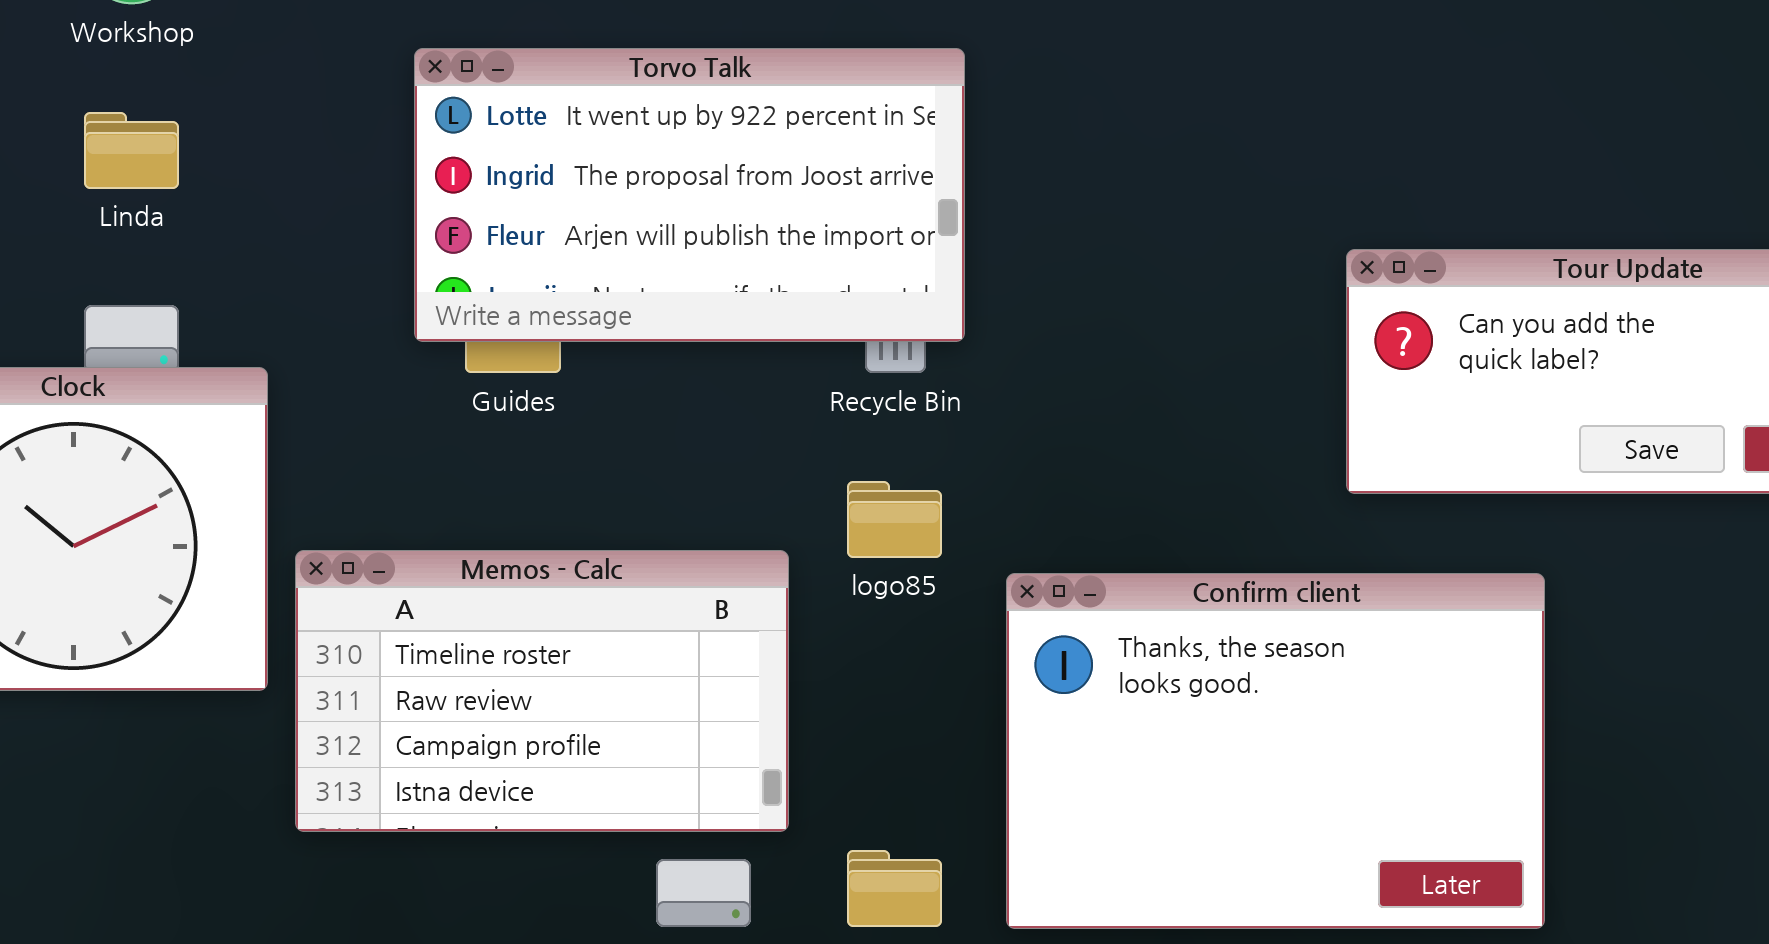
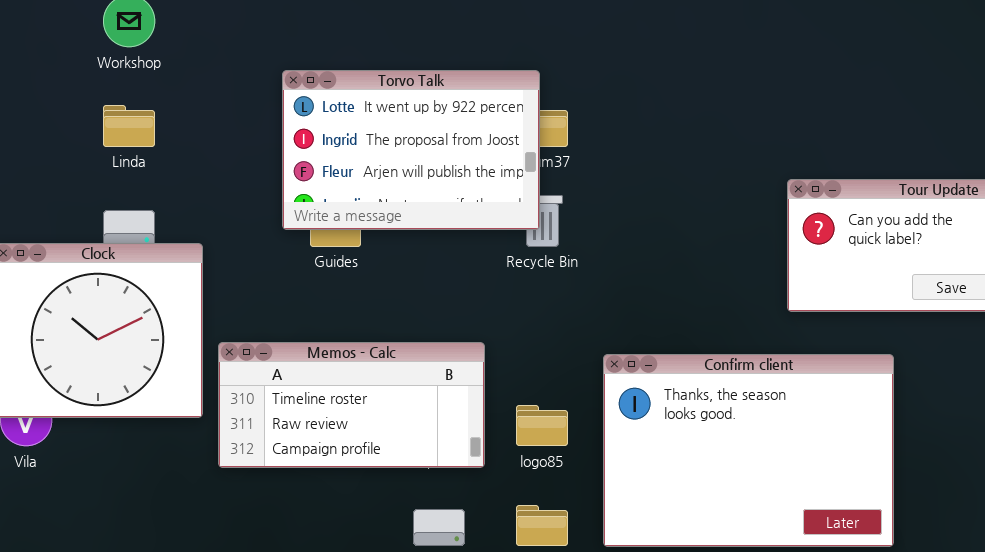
Torvo Talk: [414,48,965,342] -> [282,70,540,230], resized
logo85: [847,481,942,558] -> [516,405,568,446], moved
Memos - Calc: [295,550,789,832] -> [218,342,485,468], resized

